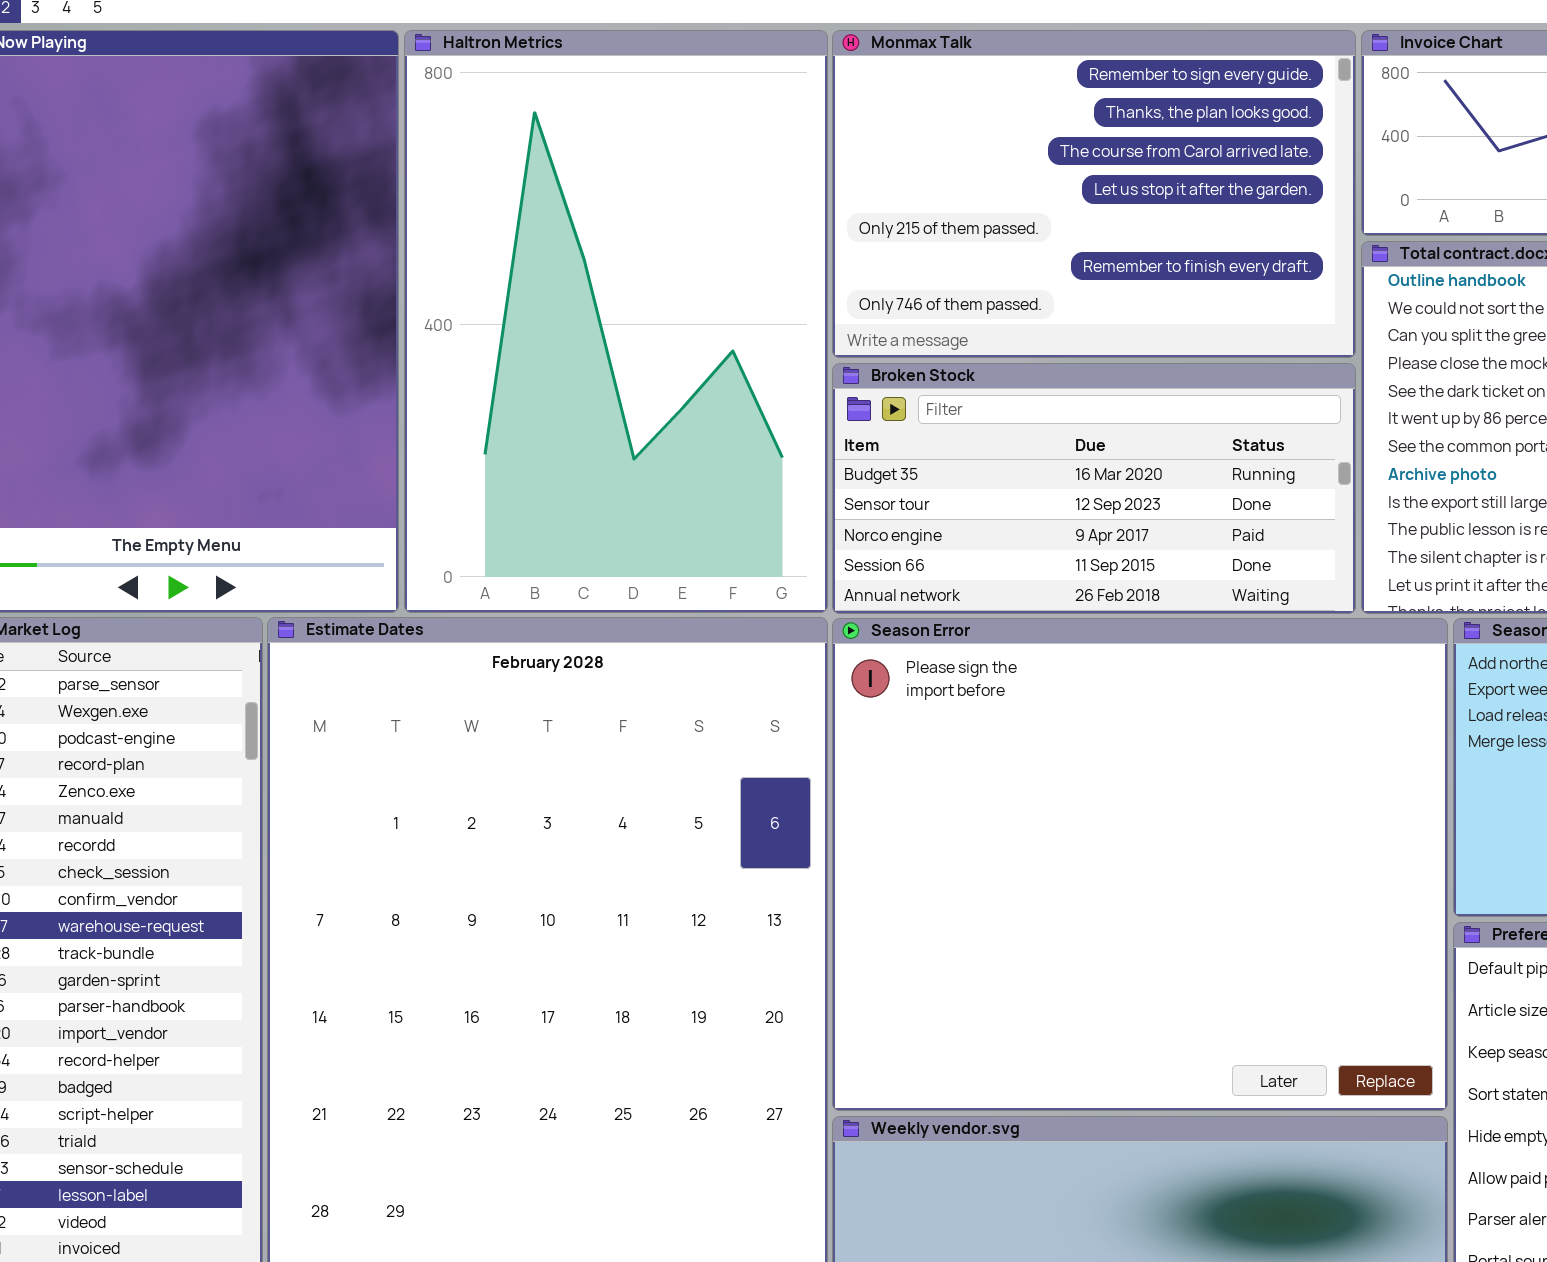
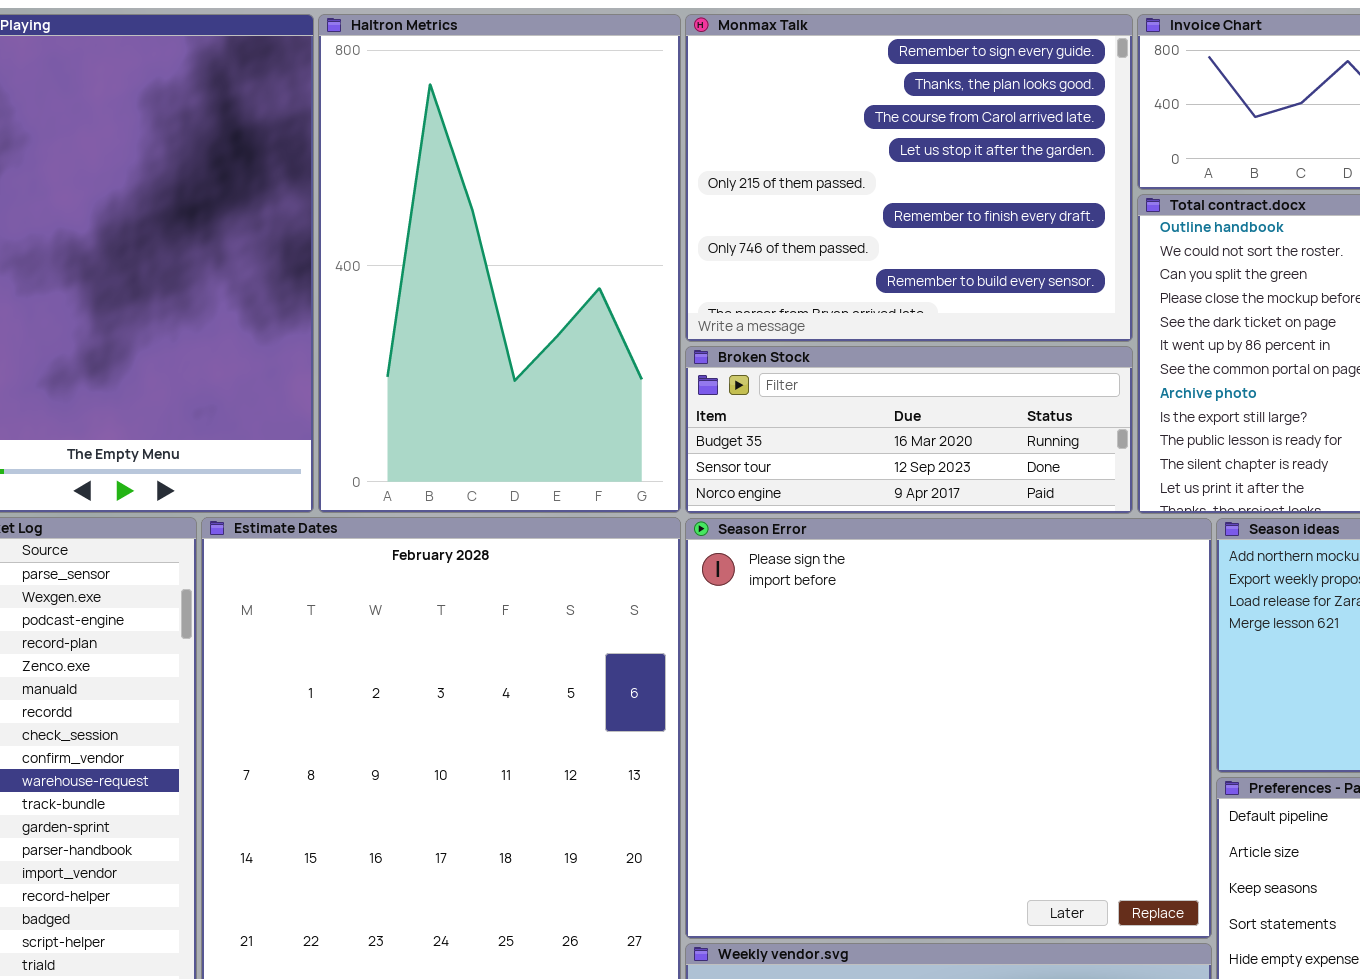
Monmax Talk: [832,30,1356,358] -> [685,14,1133,342], resized
Broken Stock: [832,363,1356,614] -> [685,346,1133,514], resized

